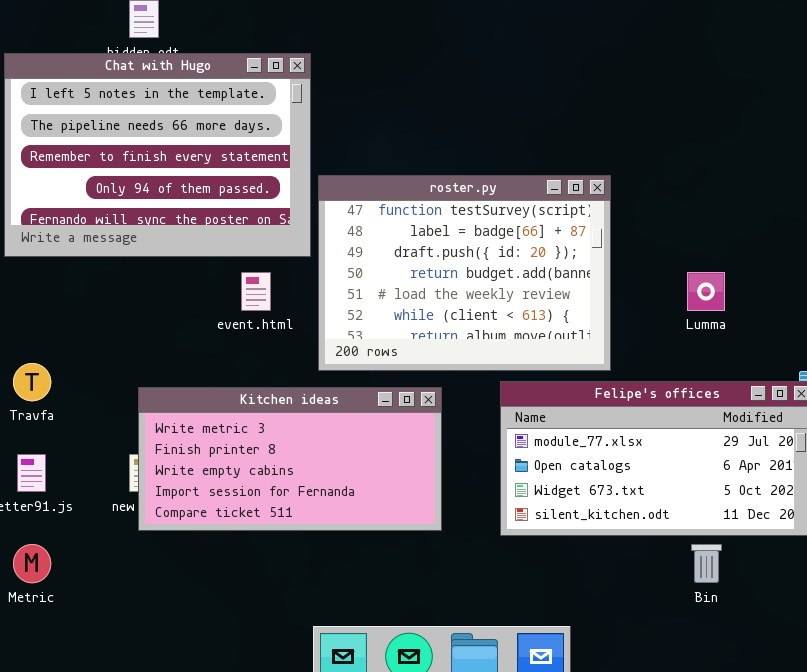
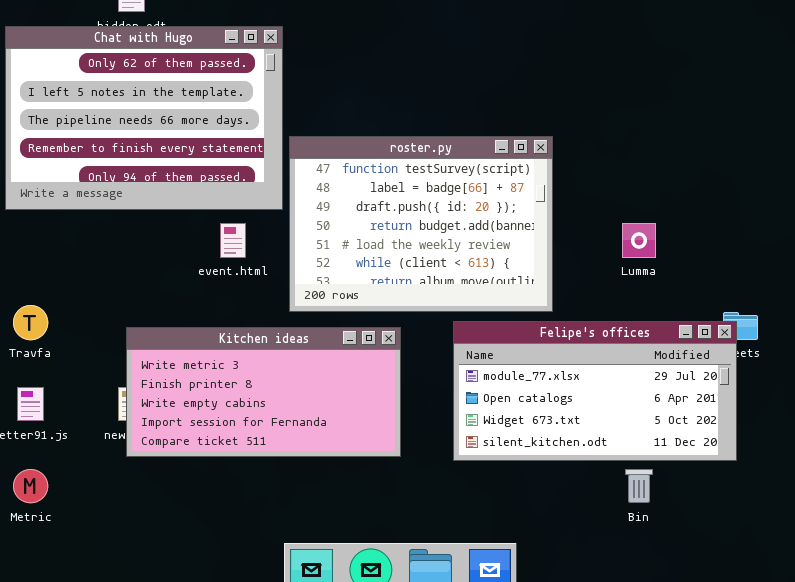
Chat with Hugo: [4,53,311,257] -> [5,26,283,210], scrolled up 1 row

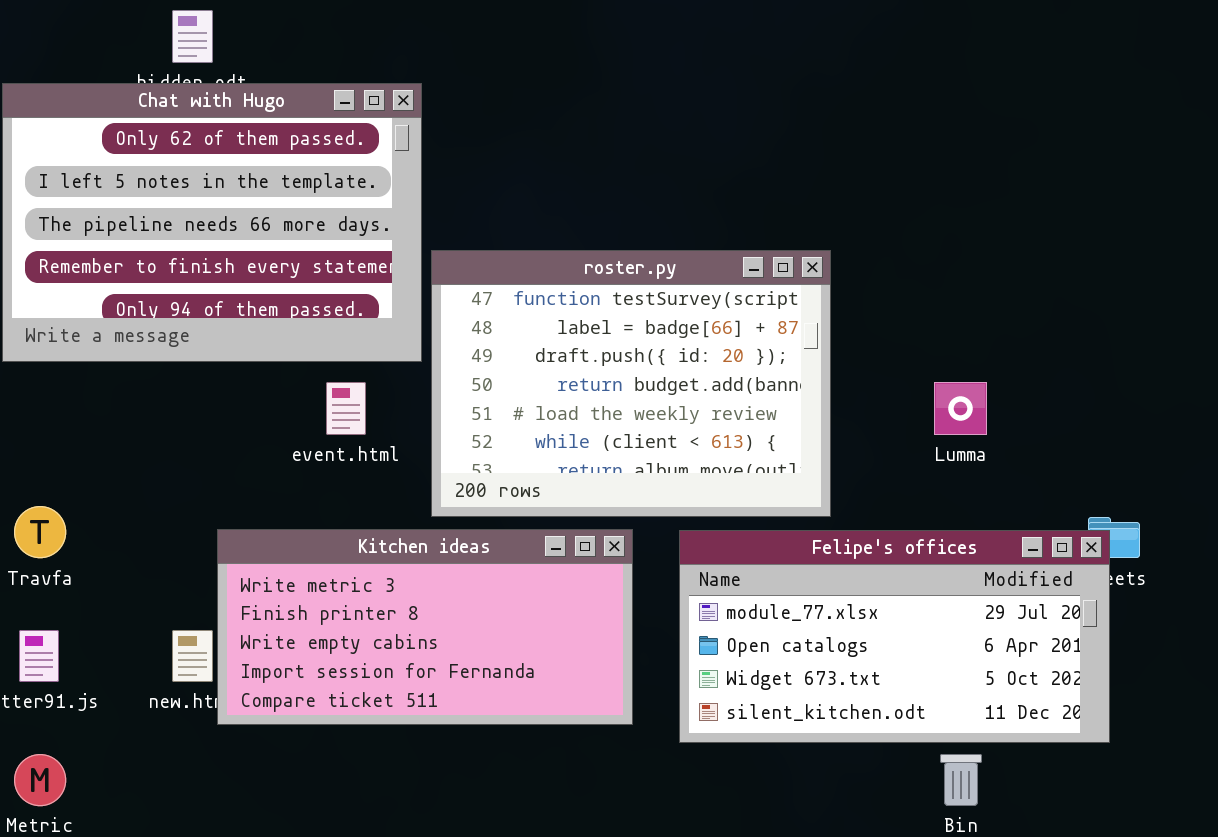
Kitchen ideas: [126,327,401,457] -> [217,529,633,725], moved

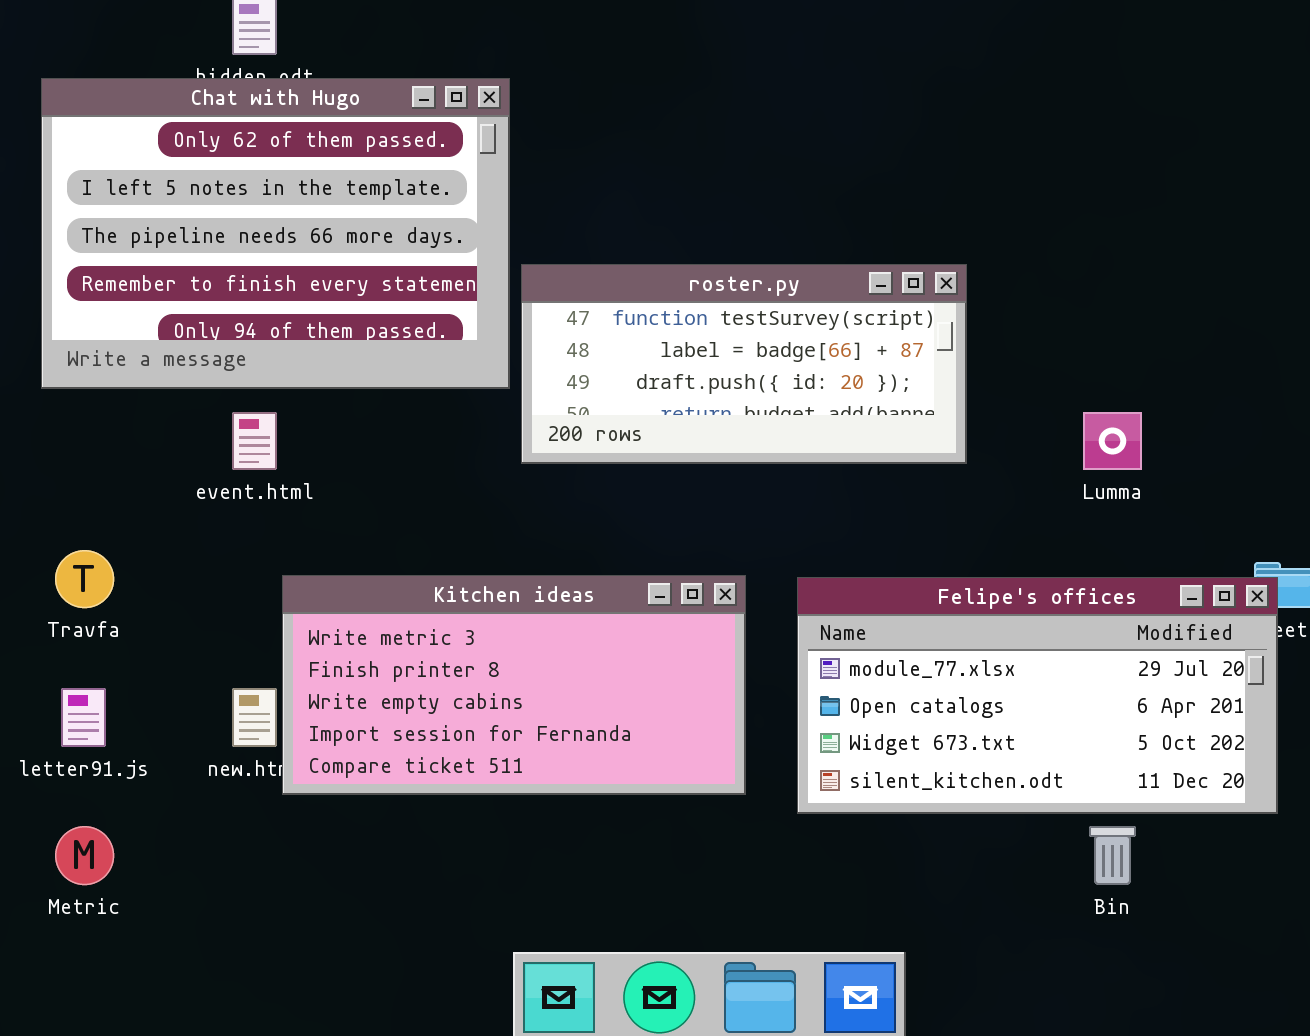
roster.py: [431,250,831,517] -> [521,264,967,464], resized
event.html: [326,382,366,435] -> [232,412,277,470], moved

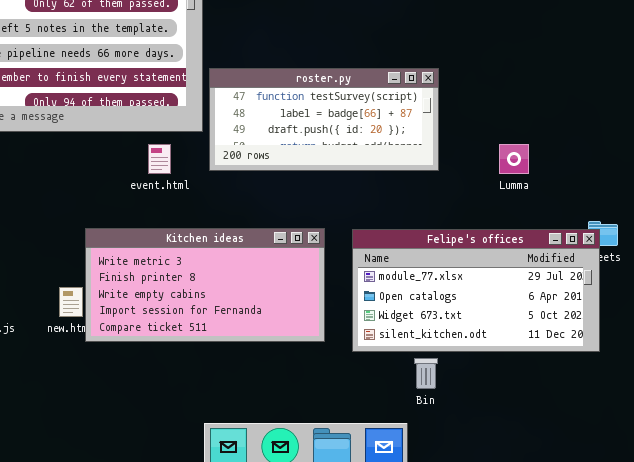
event.html: [232,412,277,470] -> [148,144,171,174], moved
Bin: [1089,826,1136,885] -> [414,358,438,389], moved

